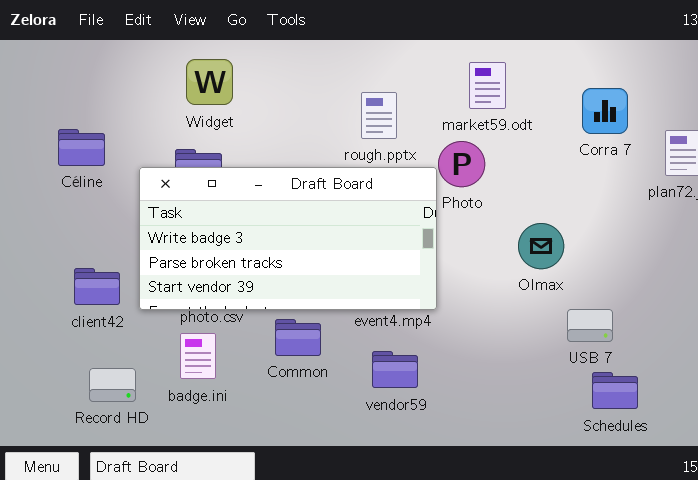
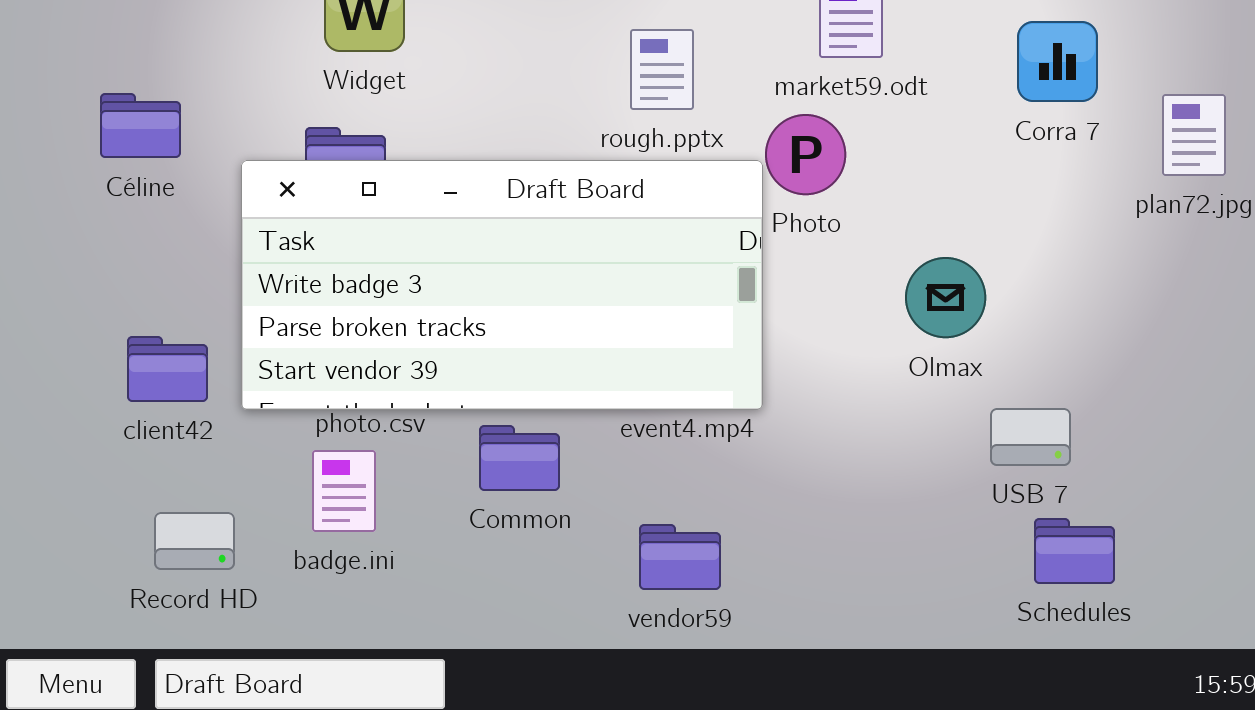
vendor59: [372,351,418,388] -> [639,524,721,590], moved

